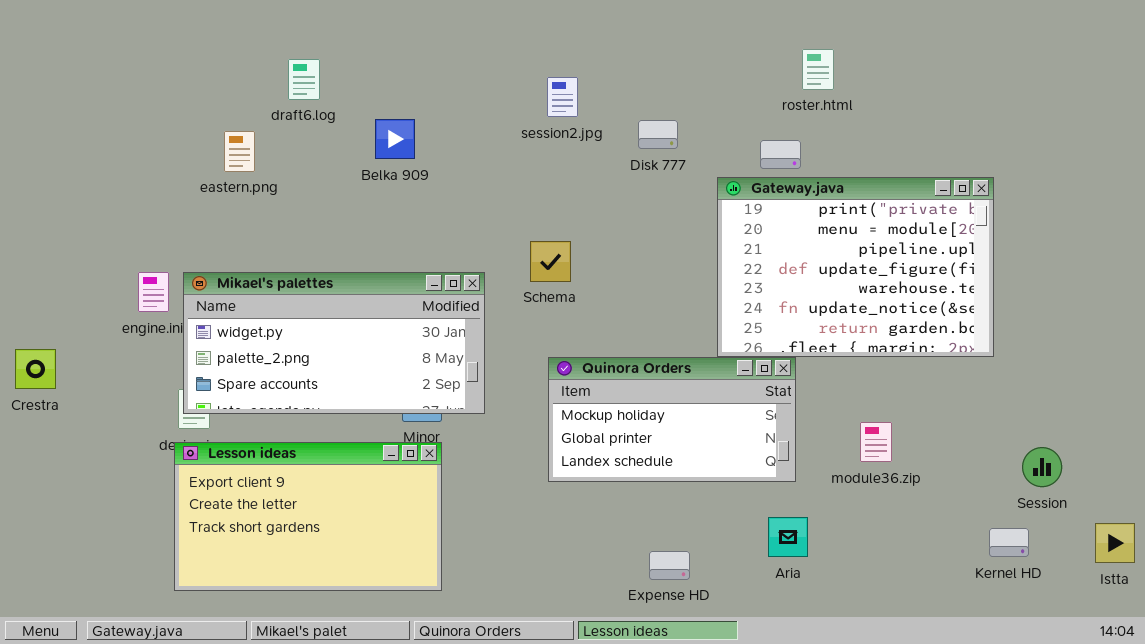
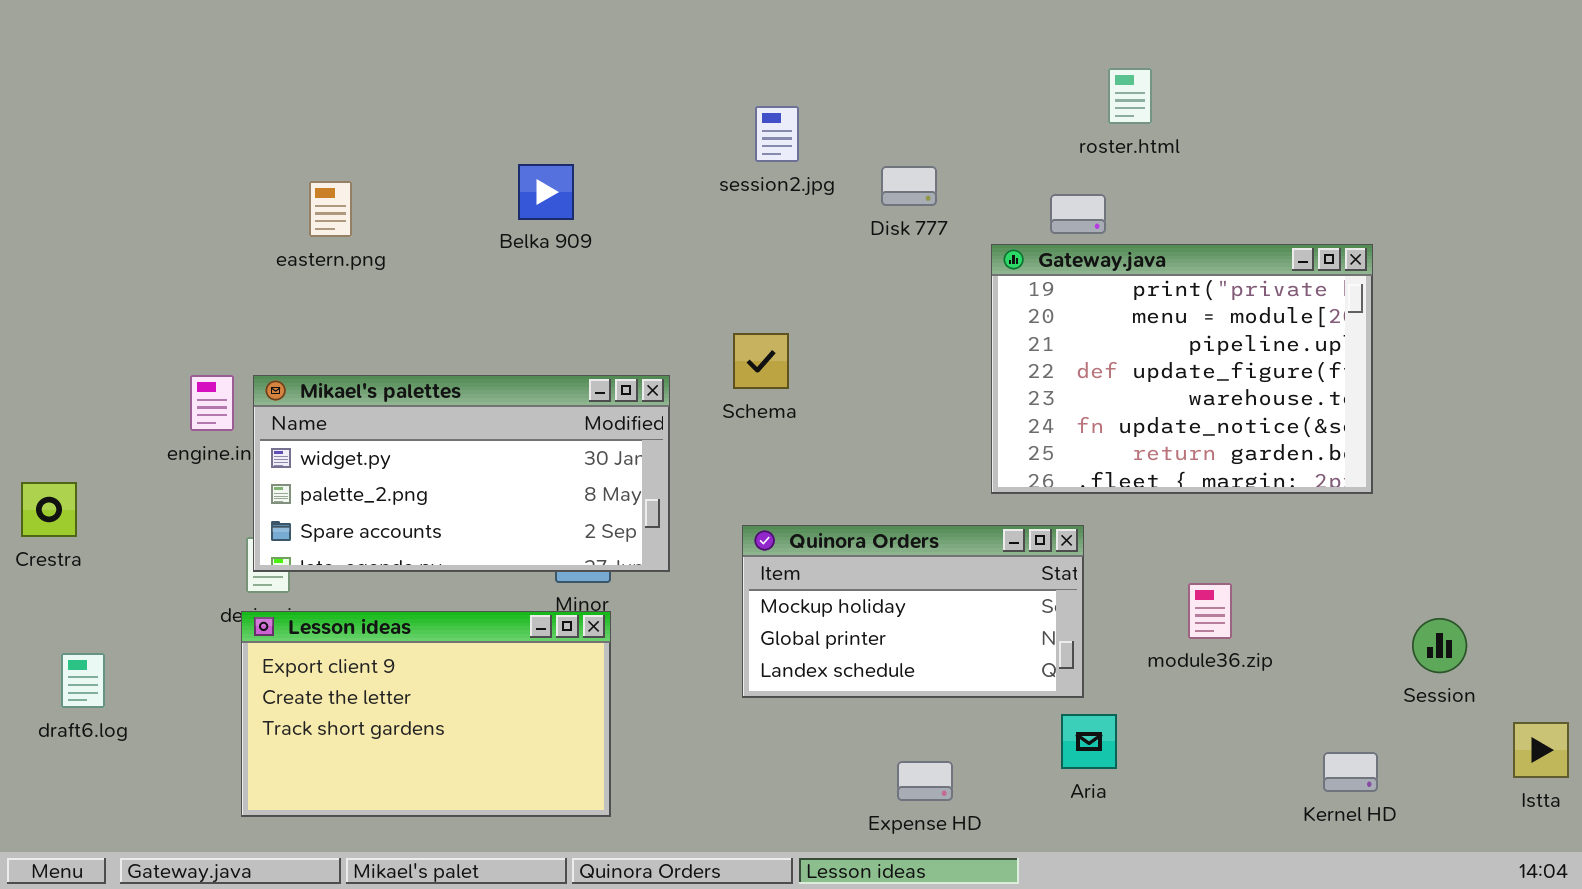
draft6.log: [288,59,320,100] -> [61,653,105,708], moved
Quinora Orders: [548,357,796,482] -> [742,525,1084,698], moved
Kernel HD: [989,528,1029,557] -> [1323,752,1378,792], moved

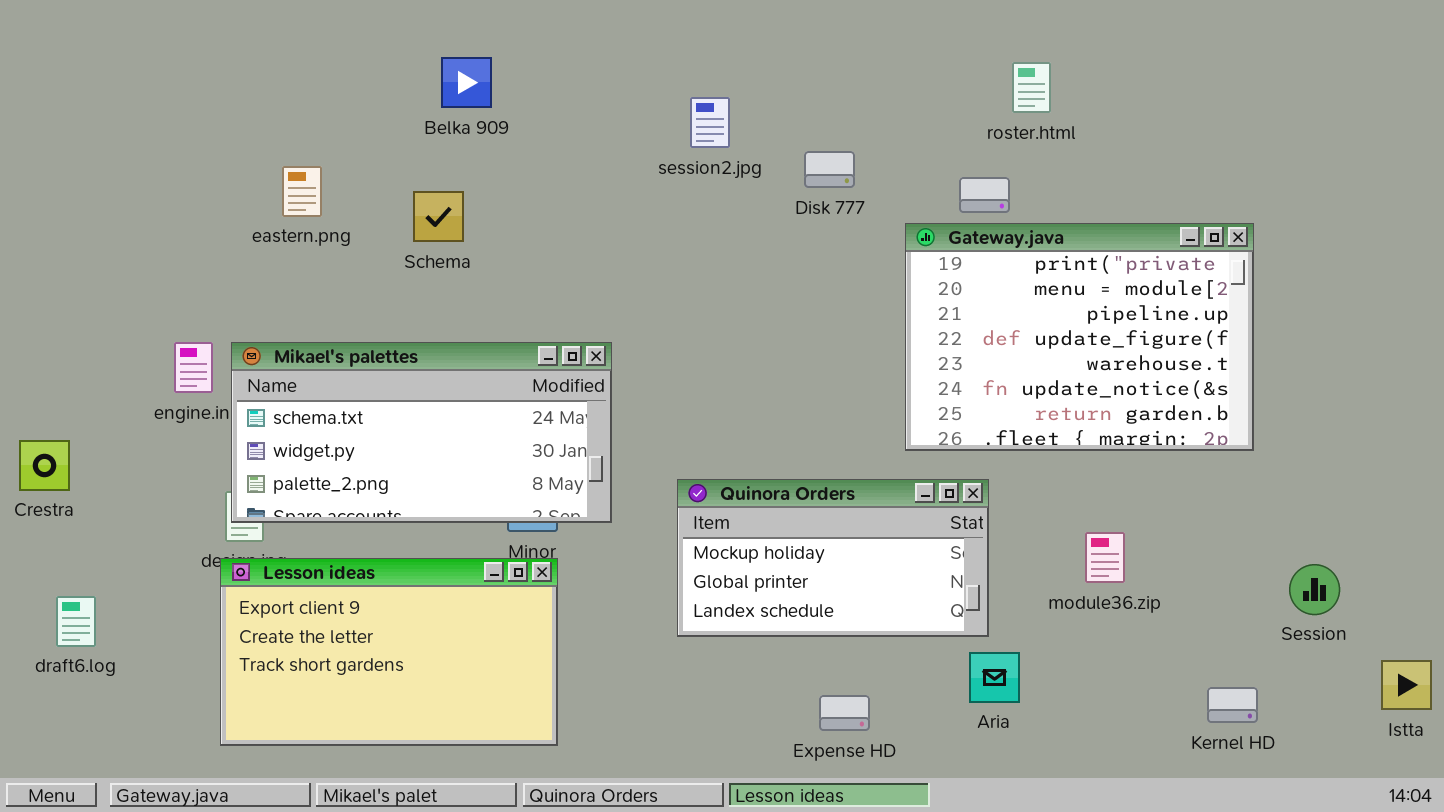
Belka 909: [518,164,574,220] -> [441,57,492,108], moved
Schema: [733,333,789,389] -> [413,191,464,242], moved
Mikael's palettes: [253,375,670,572] -> [231,342,612,523], scrolled up 1 row

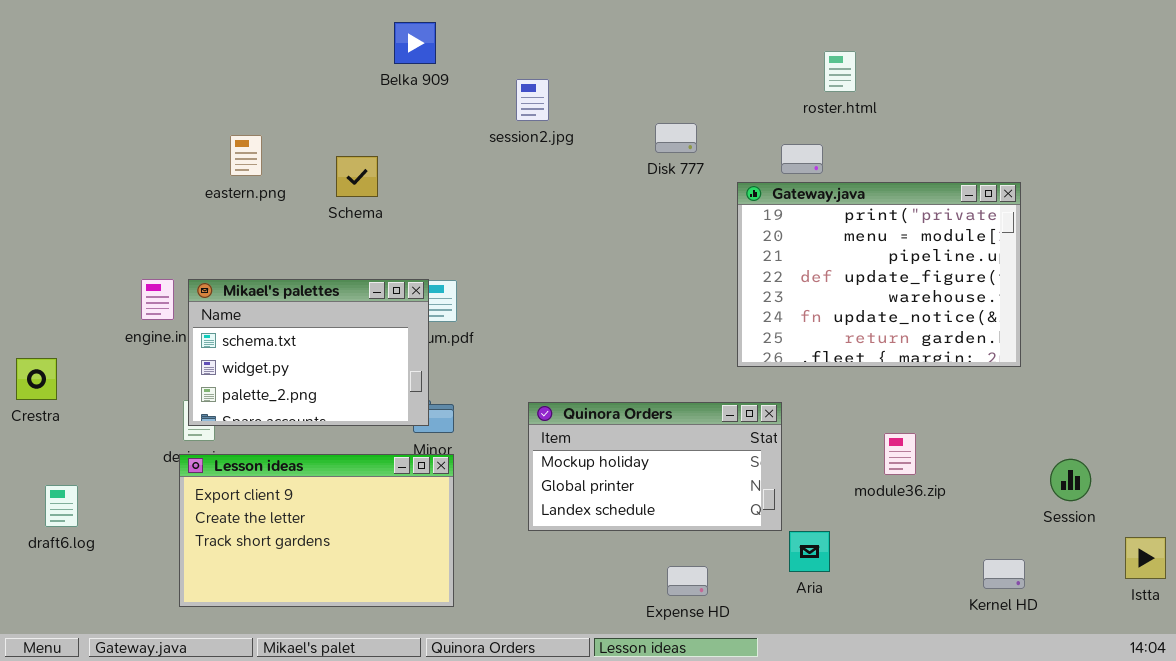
Belka 909: [441,57,492,108] -> [394,22,436,64], moved
session2.jpg: [690,97,730,148] -> [516,79,549,121], moved
Mikael's palettes: [231,342,612,523] -> [188,279,429,426], resized
Quinora Orders: [677,479,989,637] -> [528,402,782,531], moved

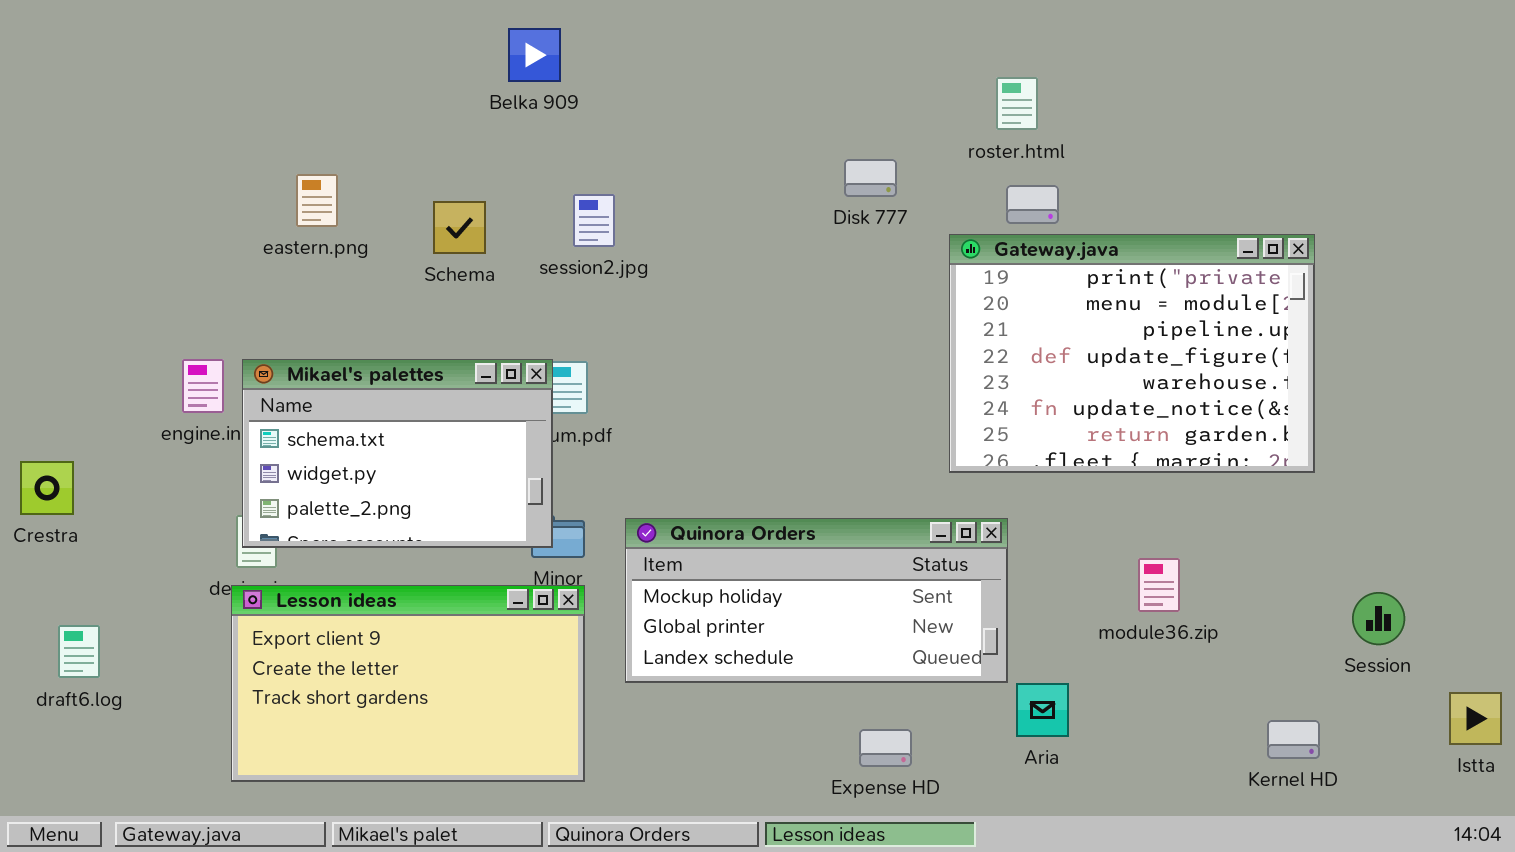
roster.html: [824,51,856,92] -> [996,77,1038,130], moved
session2.jpg: [516,79,549,121] -> [573,194,615,247], moved
Quinora Orders: [528,402,782,531] -> [625,518,1008,683], resized

